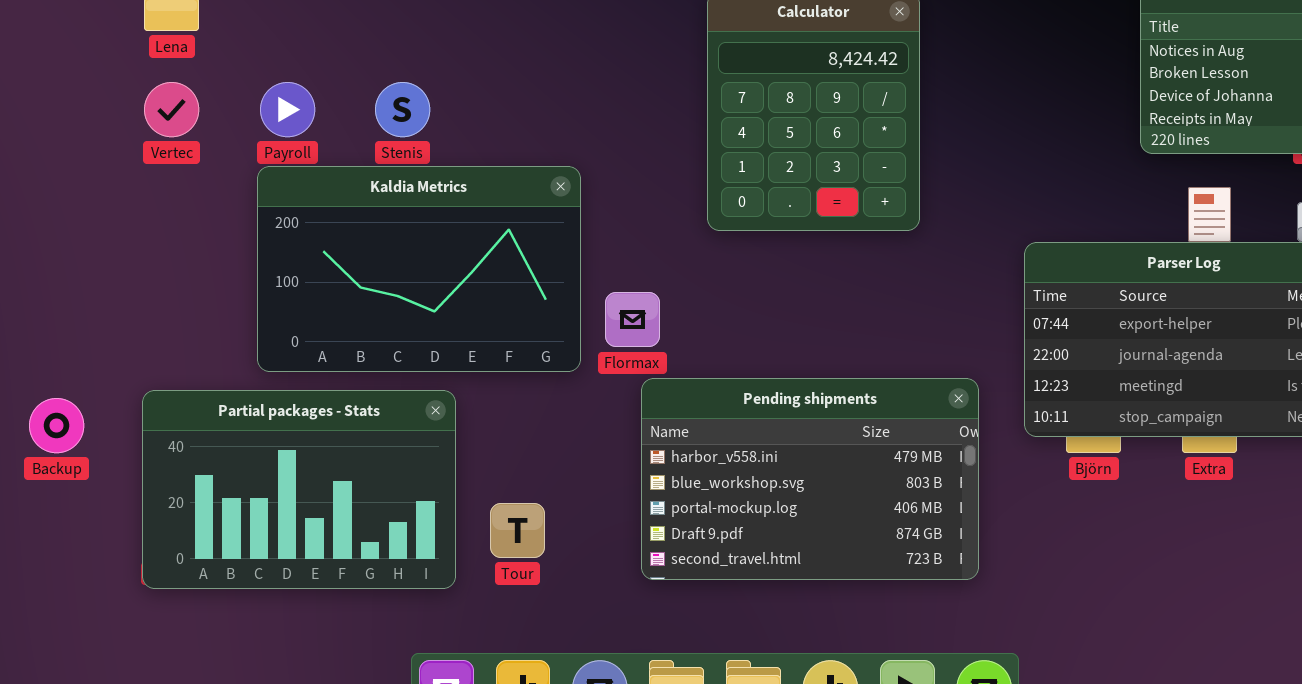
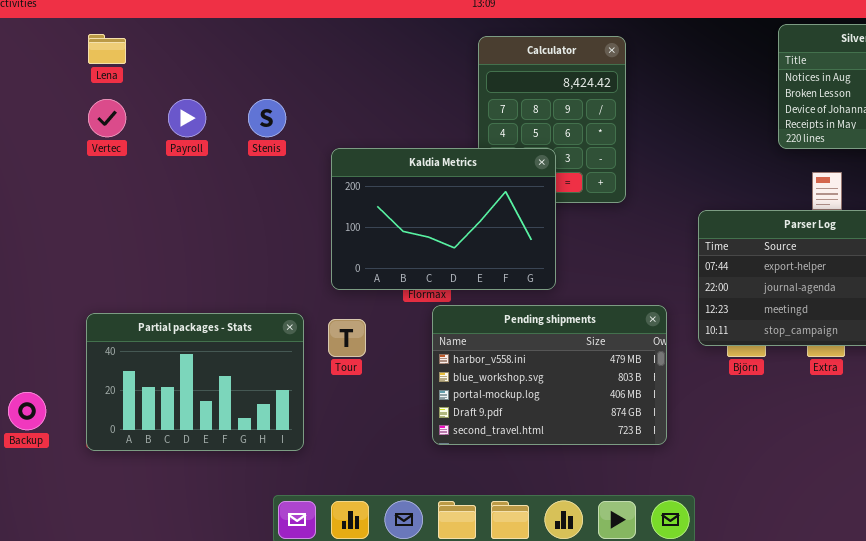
Kaldia Metrics: [257,166,581,372] -> [331,148,556,290], moved
Backup: [29,398,84,453] -> [8,392,46,430], moved
Tour: [490,503,545,558] -> [328,319,366,357], moved

